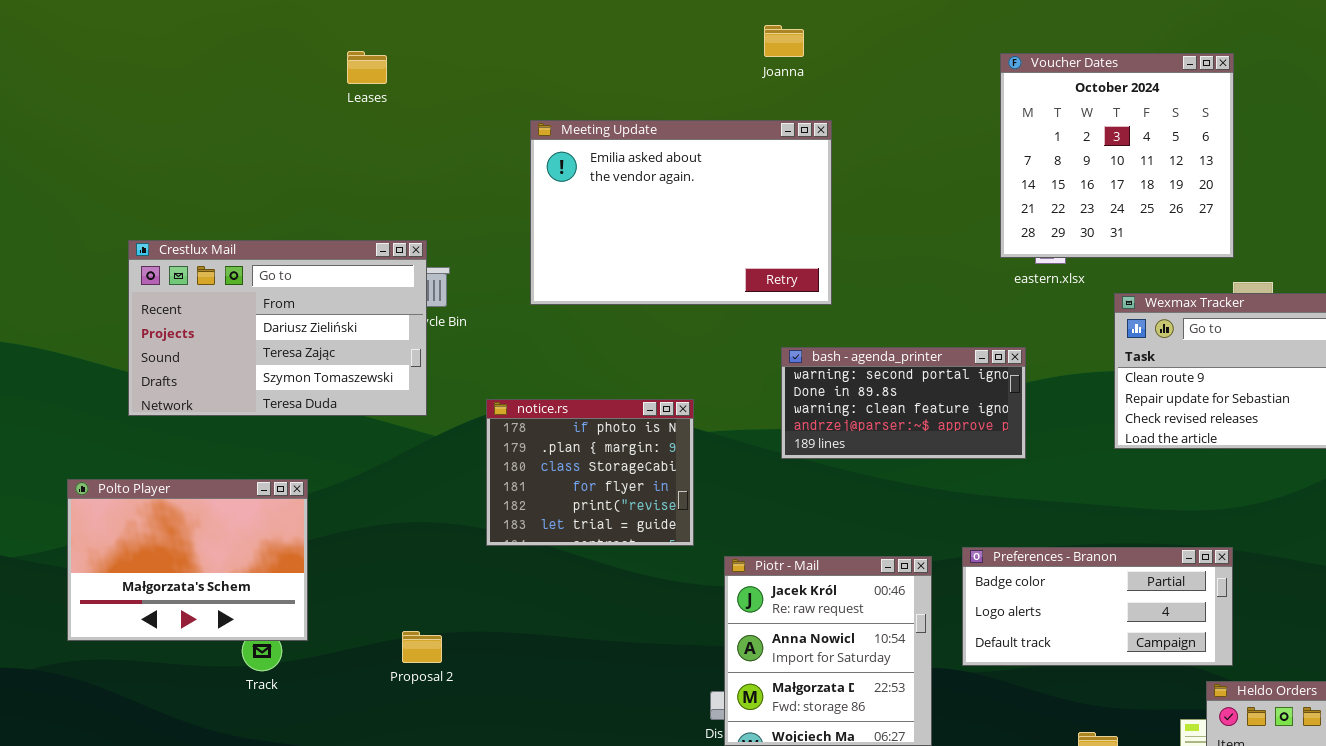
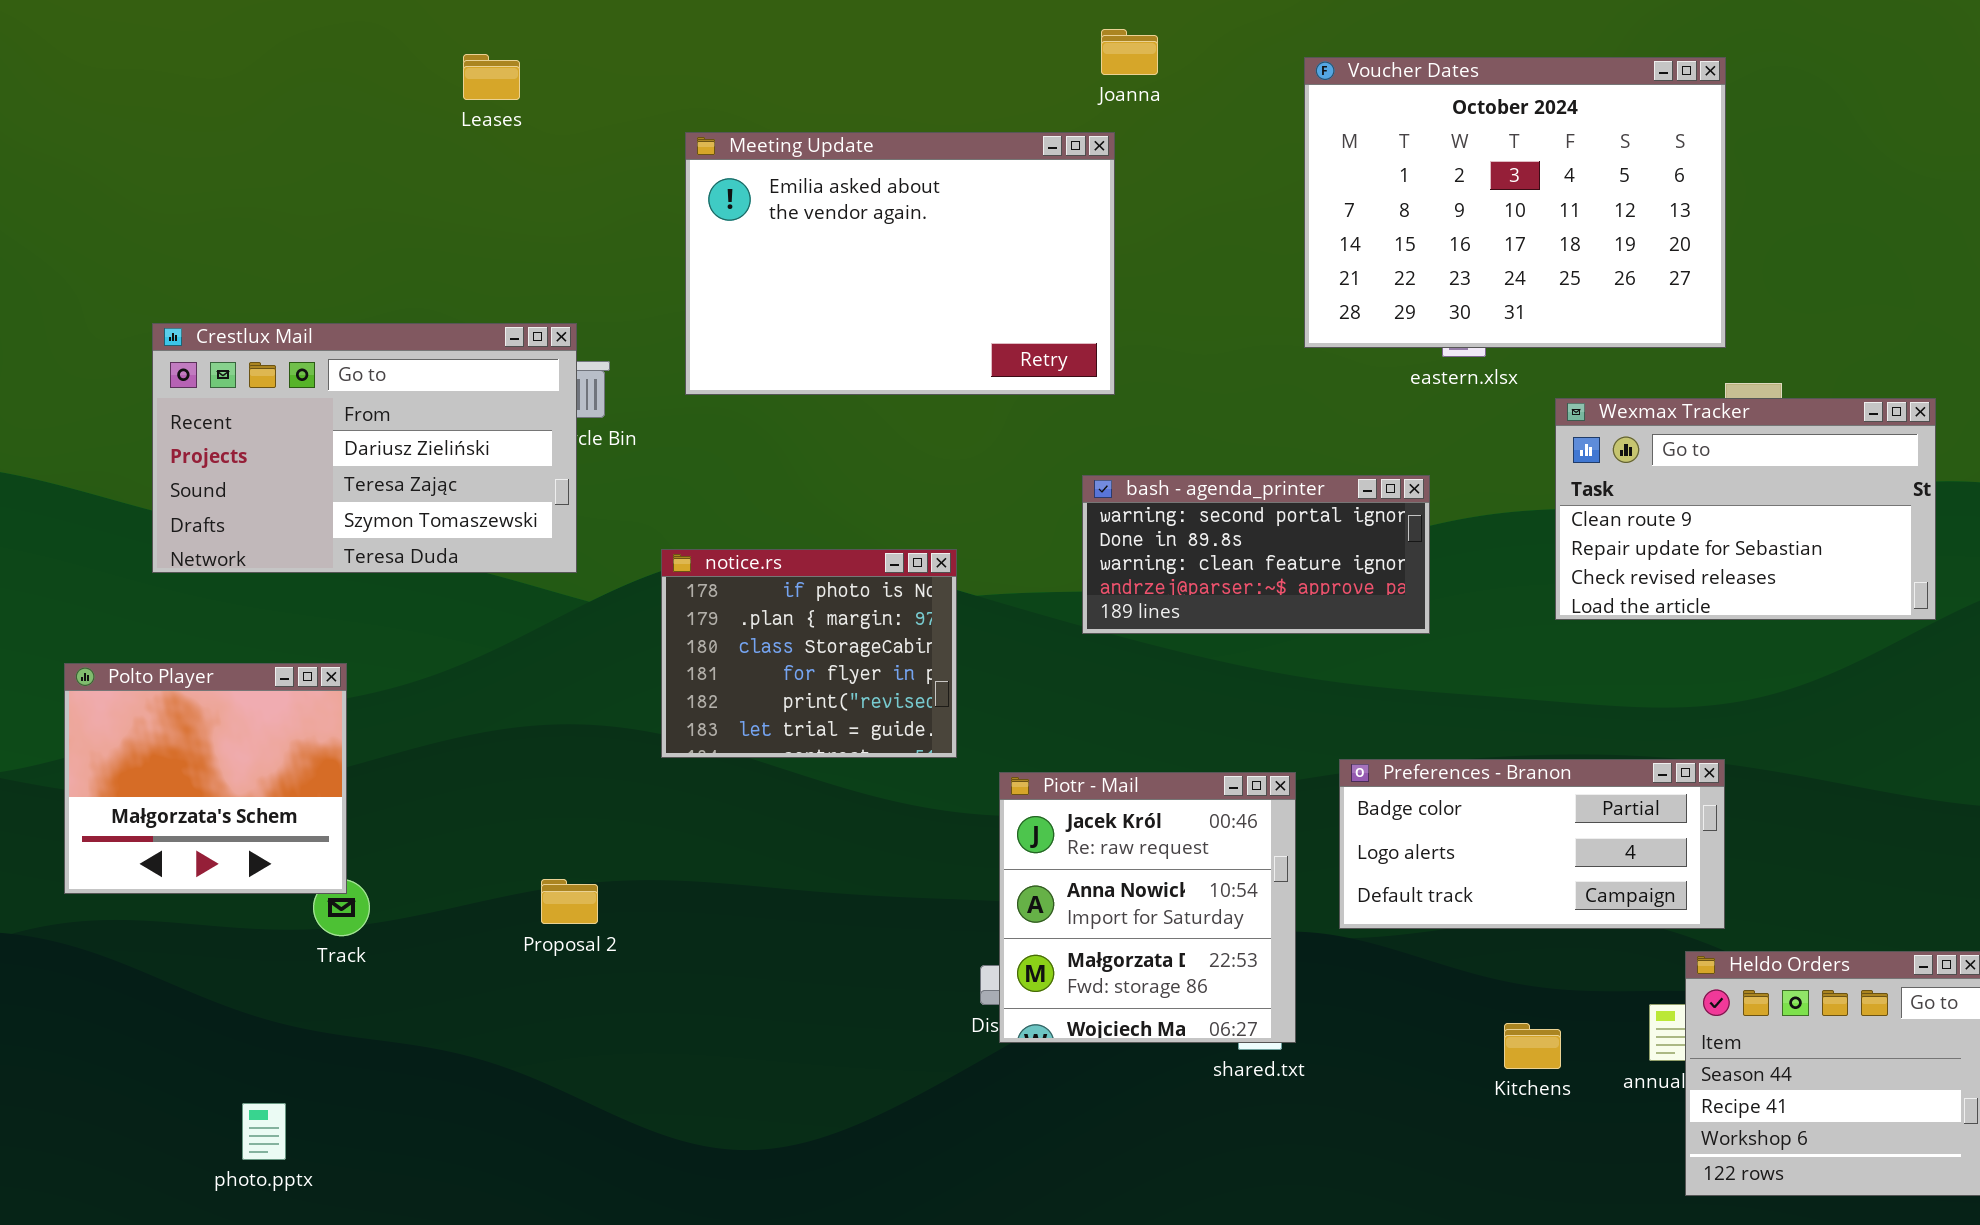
Joanna: [764,25,804,57] -> [1101,29,1158,75], moved
Voucher Dates: [1000,53,1234,258] -> [1304,57,1726,348], resized
Meeting Update: [530,120,832,305] -> [685,132,1115,395], moved
Polto Player: [67,479,308,641] -> [64,663,347,894], resized

